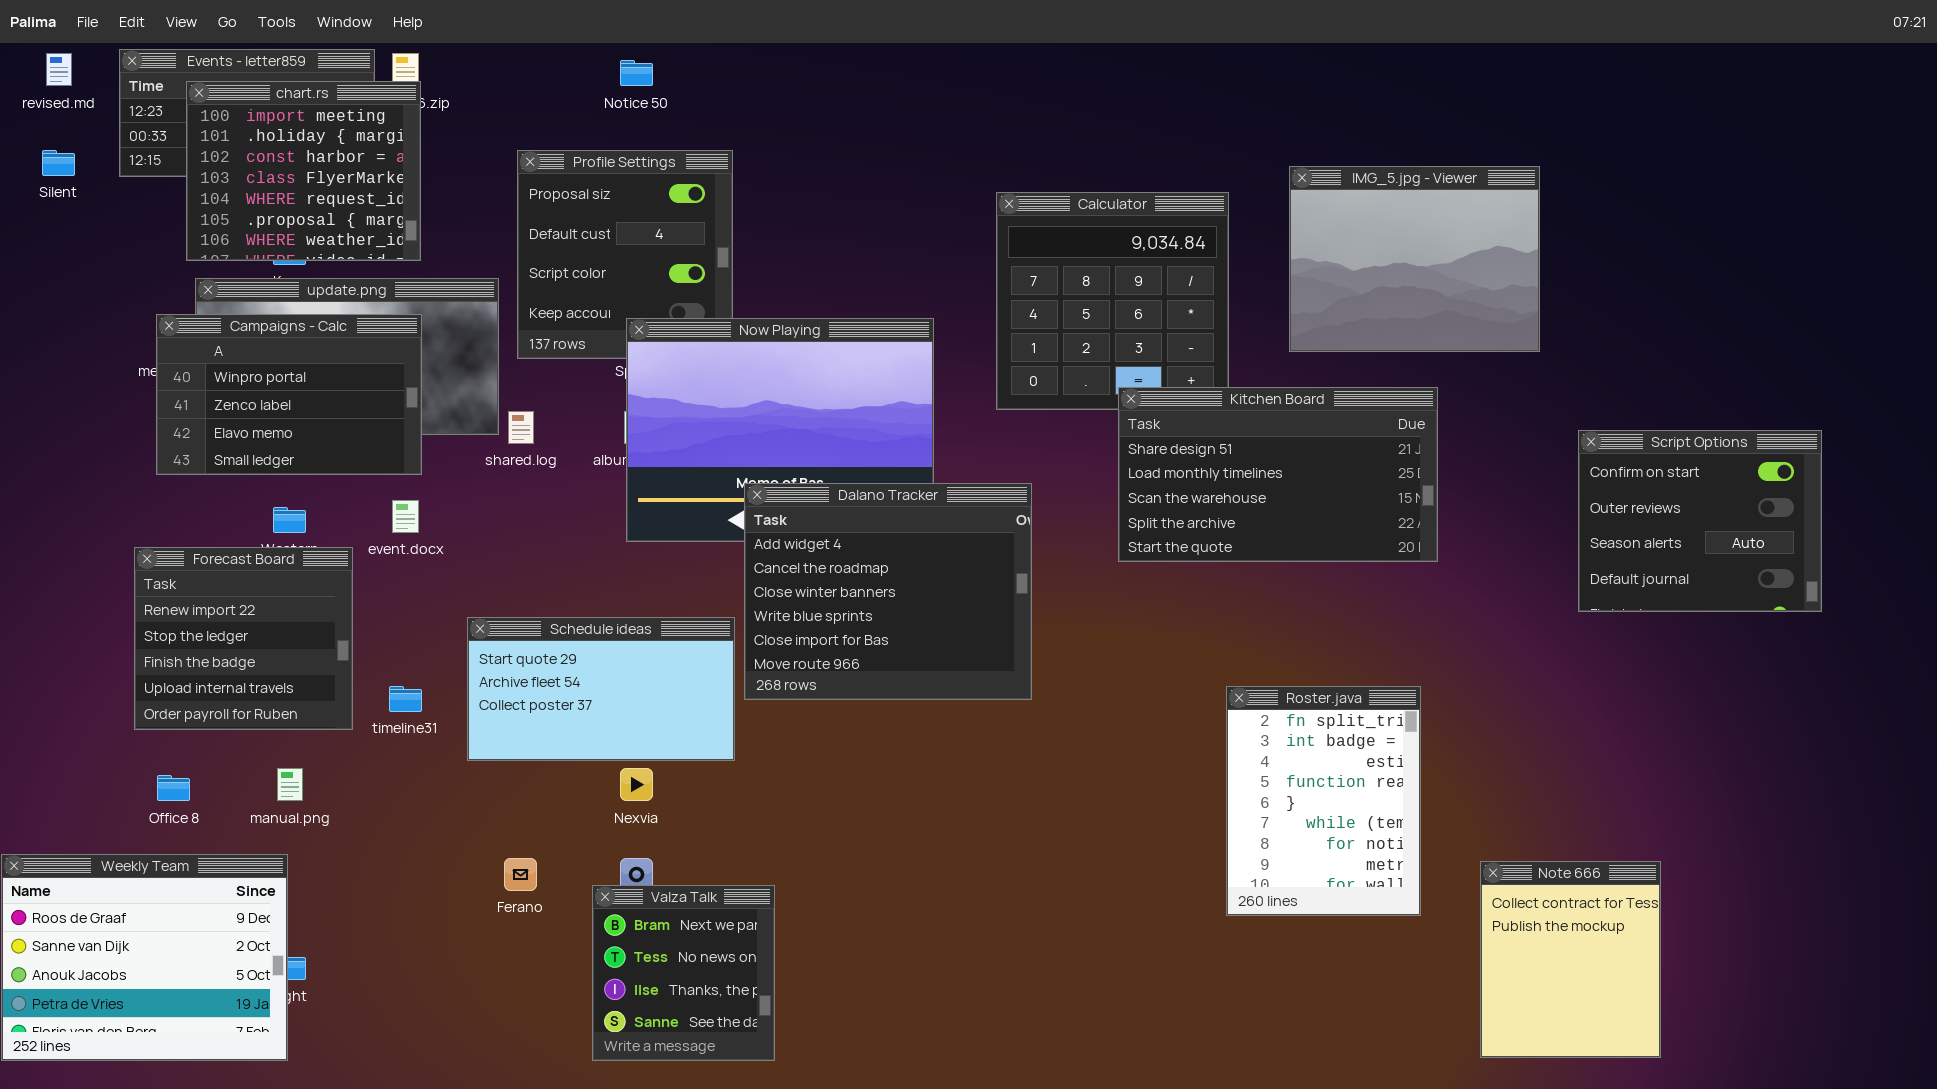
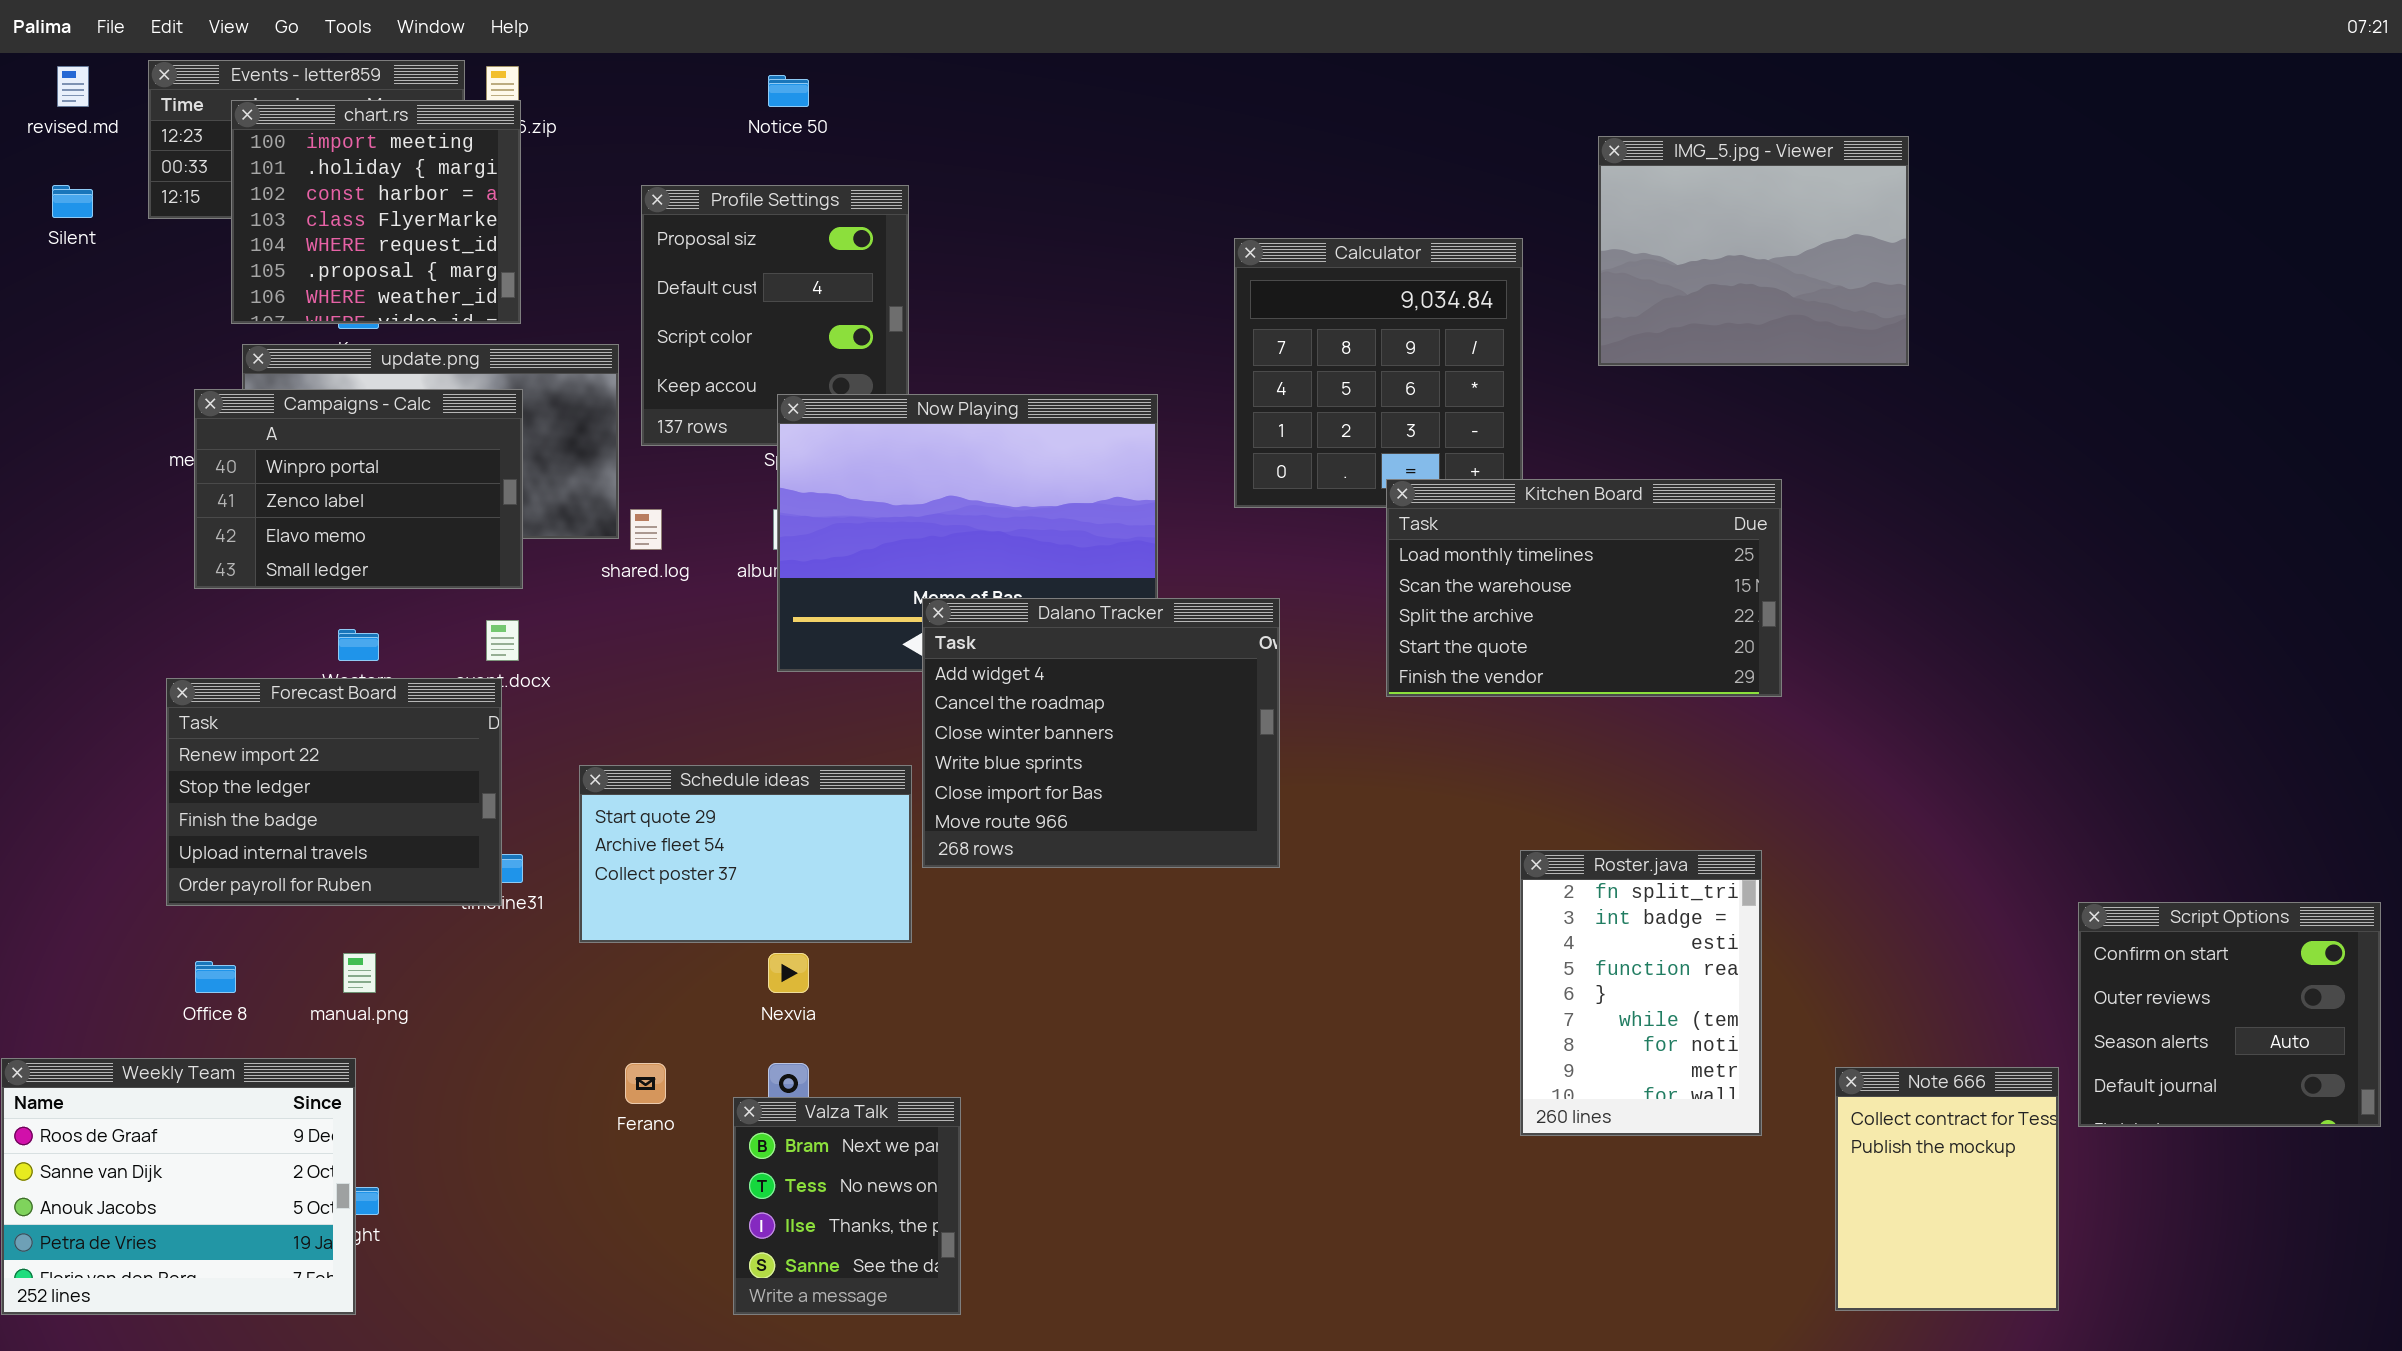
IMG_5.jpg - Viewer: [1289,166,1540,352] -> [1598,136,1909,366], moved
Kitchen Board: [1118,387,1438,562] -> [1386,479,1782,697], scrolled down 1 row
Script Options: [1578,430,1822,612] -> [2078,902,2381,1127], moved
Forecast Board: [134,547,353,730] -> [166,678,502,906], resized

